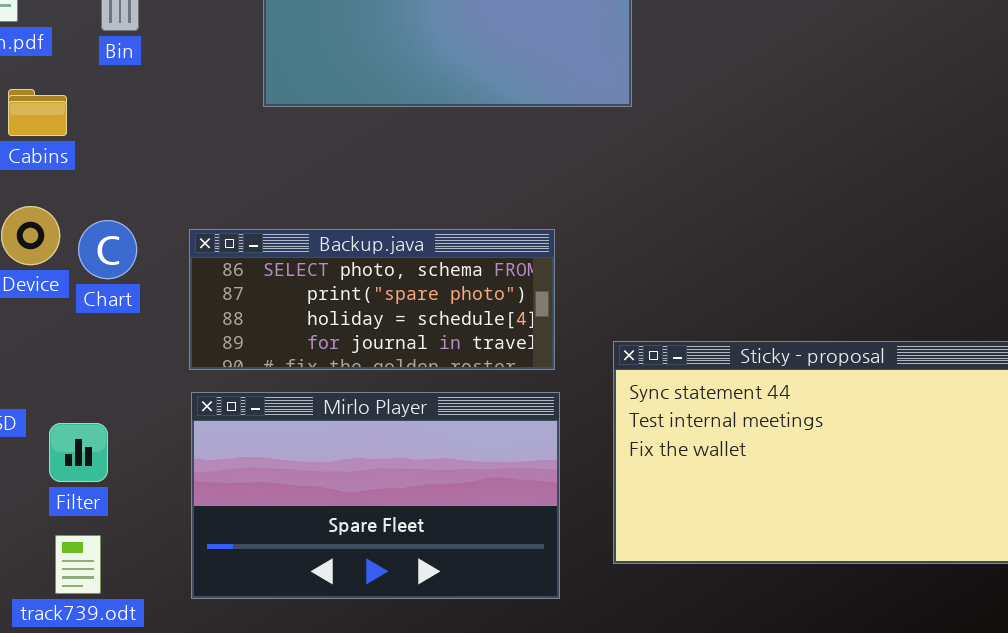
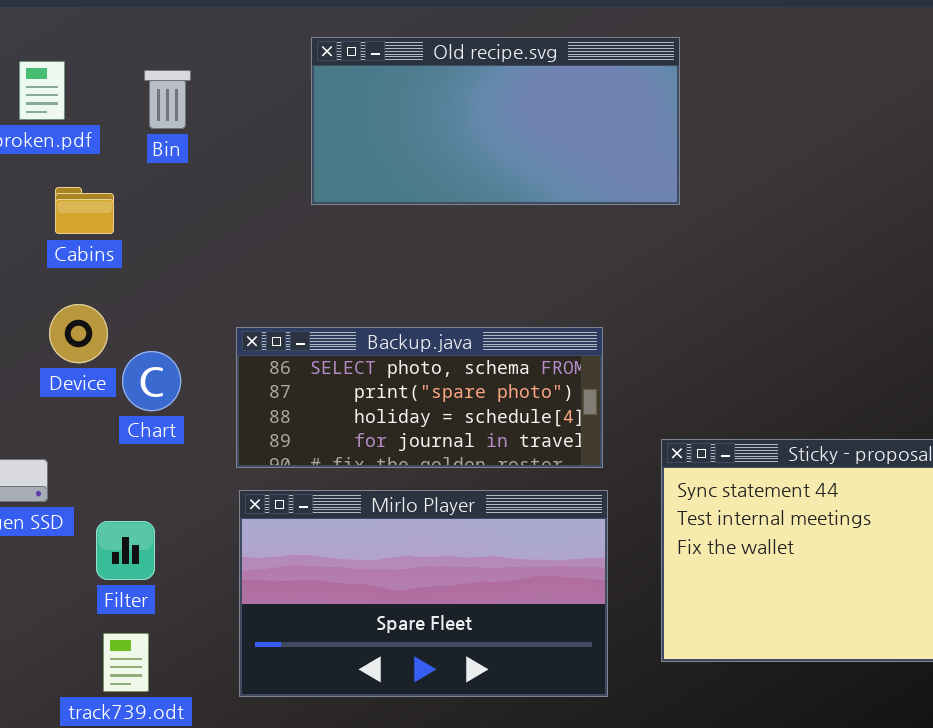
Chart: [78,220,137,279] -> [122,351,181,411], moved

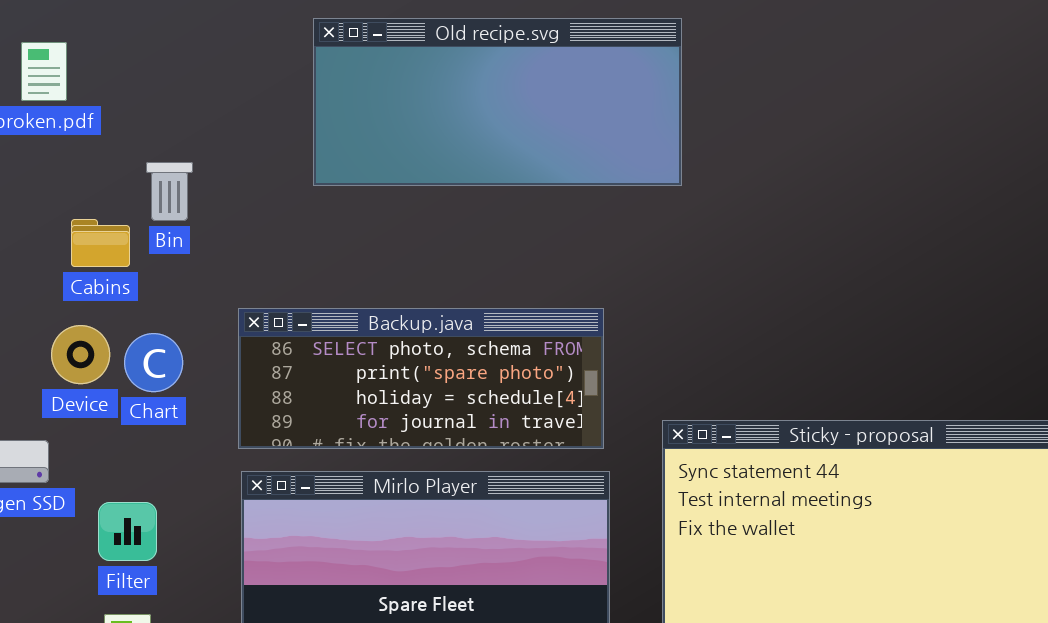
Bin: [144,70,191,129] -> [146,162,193,221], moved
Cabins: [55,187,114,234] -> [71,219,130,267], moved
Device: [49,304,108,363] -> [51,325,110,384], moved

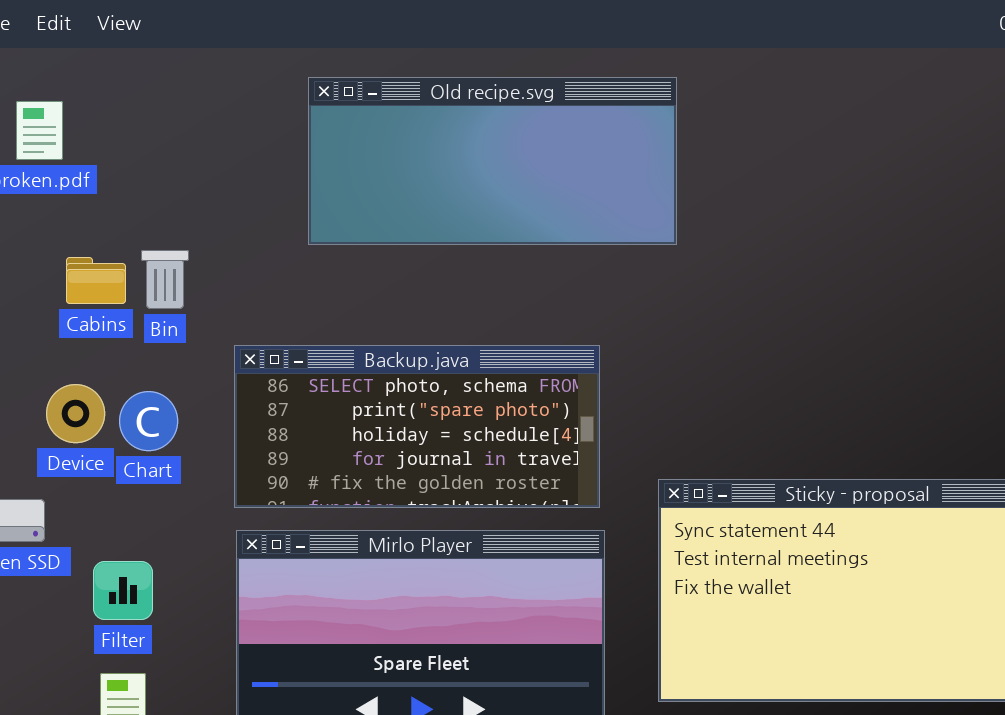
Bin: [146,162,193,221] -> [141,250,189,309], moved
Cabins: [71,219,130,267] -> [66,257,126,304], moved
Backup.java: [238,308,604,449] -> [234,345,600,508], resized

